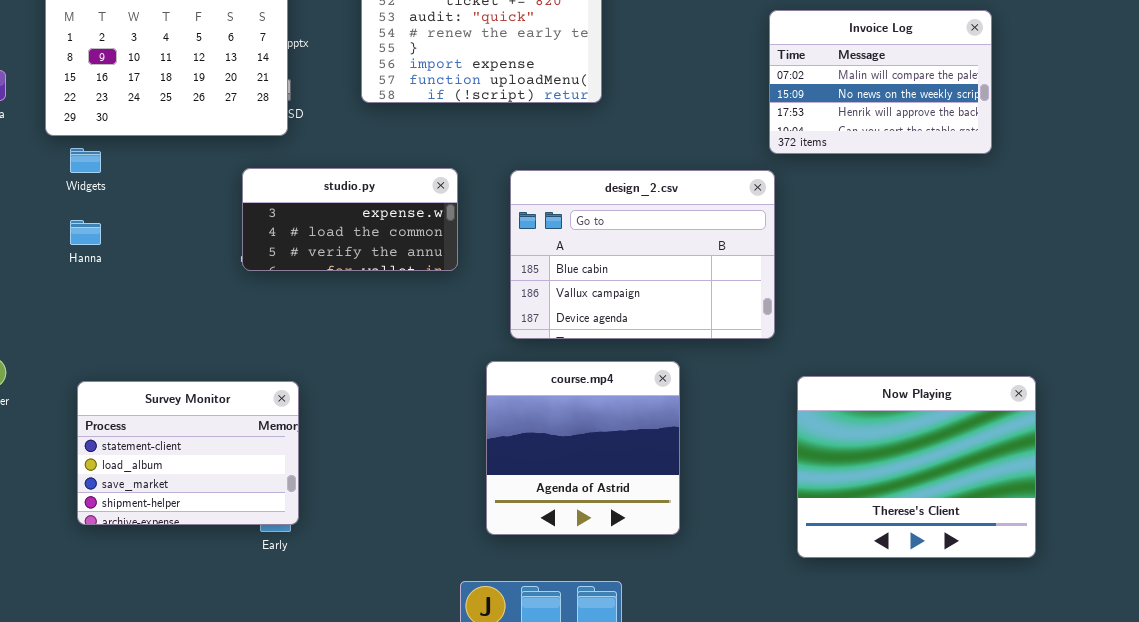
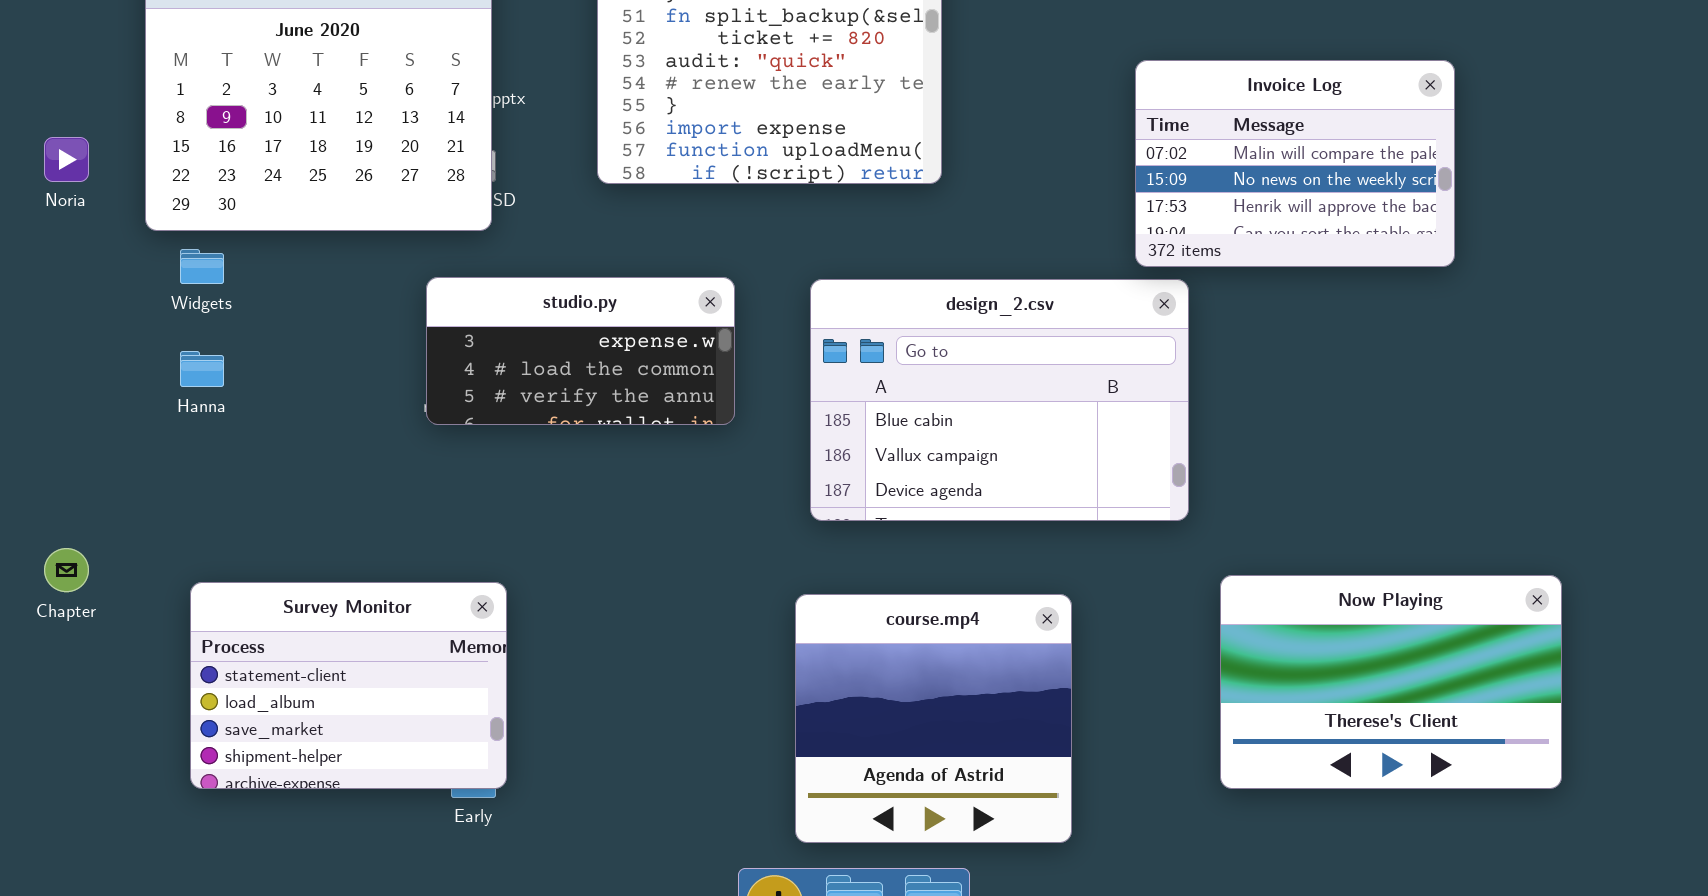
Invoice Log: [769,10,992,154] -> [1135,60,1455,267], moved
course.mp4: [486,361,680,535] -> [795,594,1072,843], moved
Now Playing: [797,376,1036,558] -> [1220,575,1562,789], resized

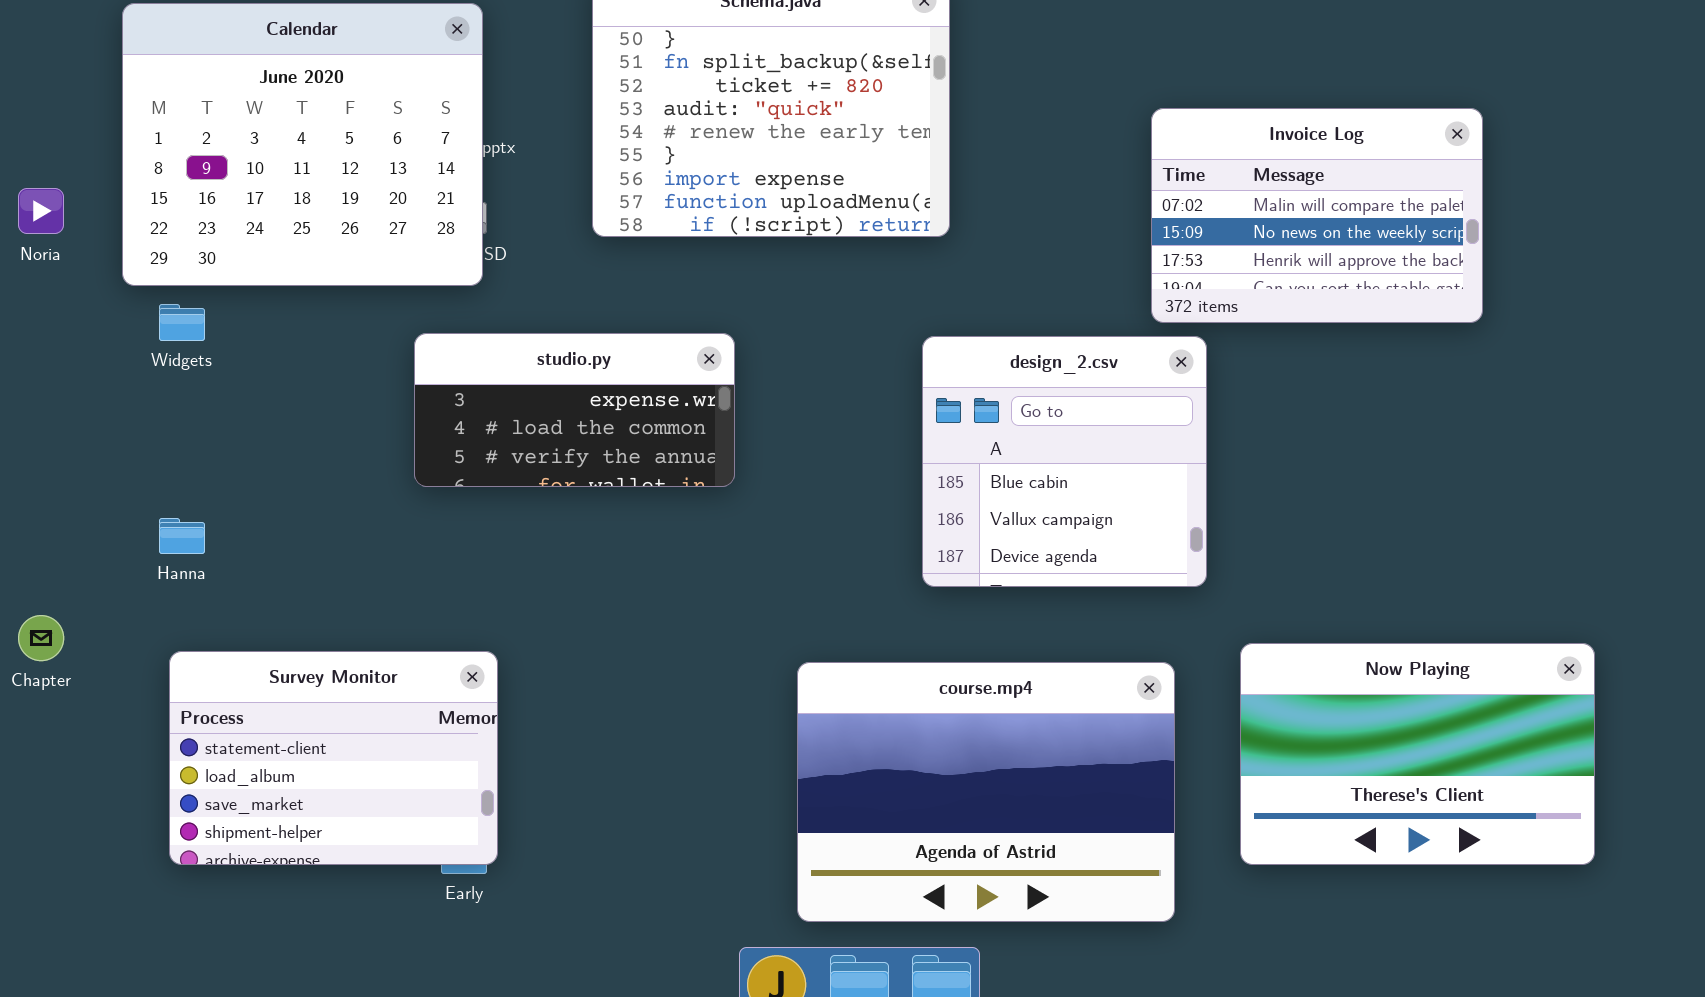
design_2.csv: [810,279,1189,521] -> [922,336,1207,587], resized
Hanna: [180,351,224,387] -> [159,518,205,554], moved
course.mp4: [795,594,1072,843] -> [797,662,1175,922], resized

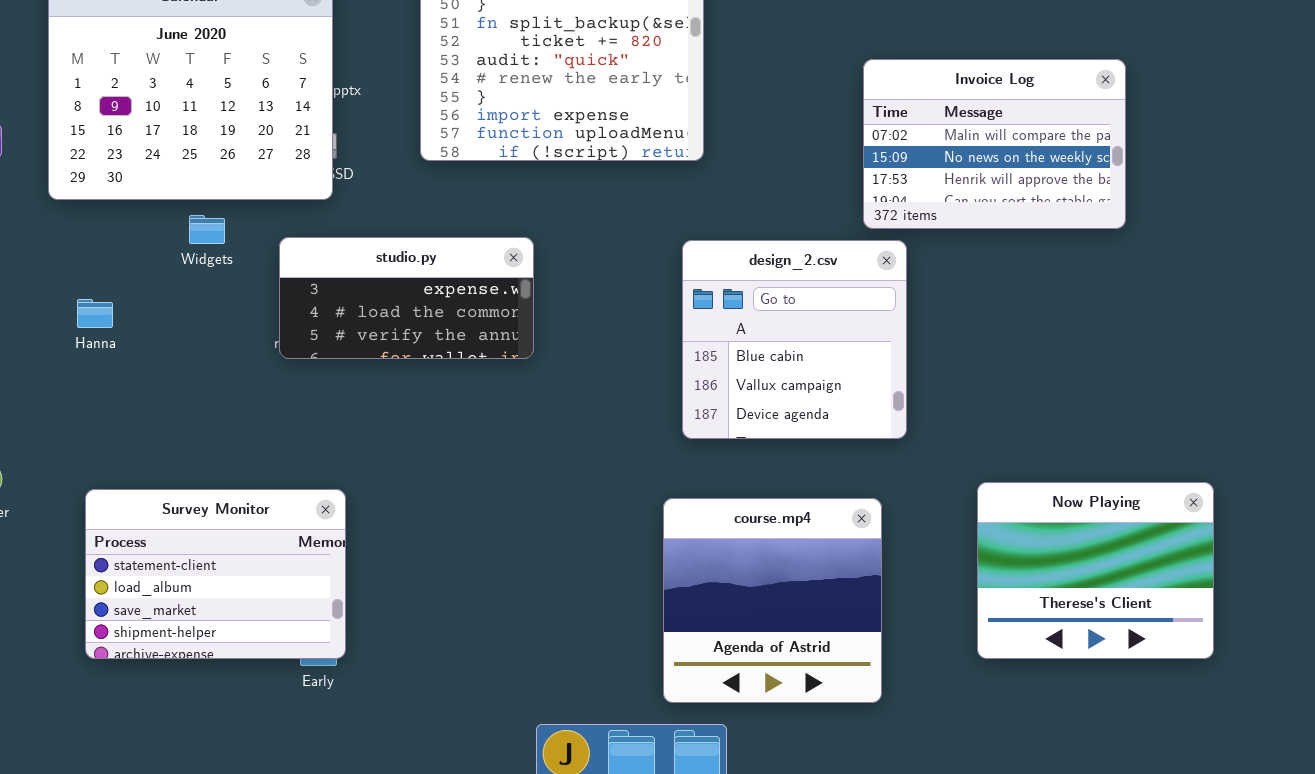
Widgets: [159,304,205,341] -> [189,215,225,244], moved
Hanna: [159,518,205,554] -> [77,299,113,328], moved
Now Playing: [1240,643,1595,865] -> [977,482,1214,659], resized
course.mp4: [797,662,1175,922] -> [663,498,882,703], resized

